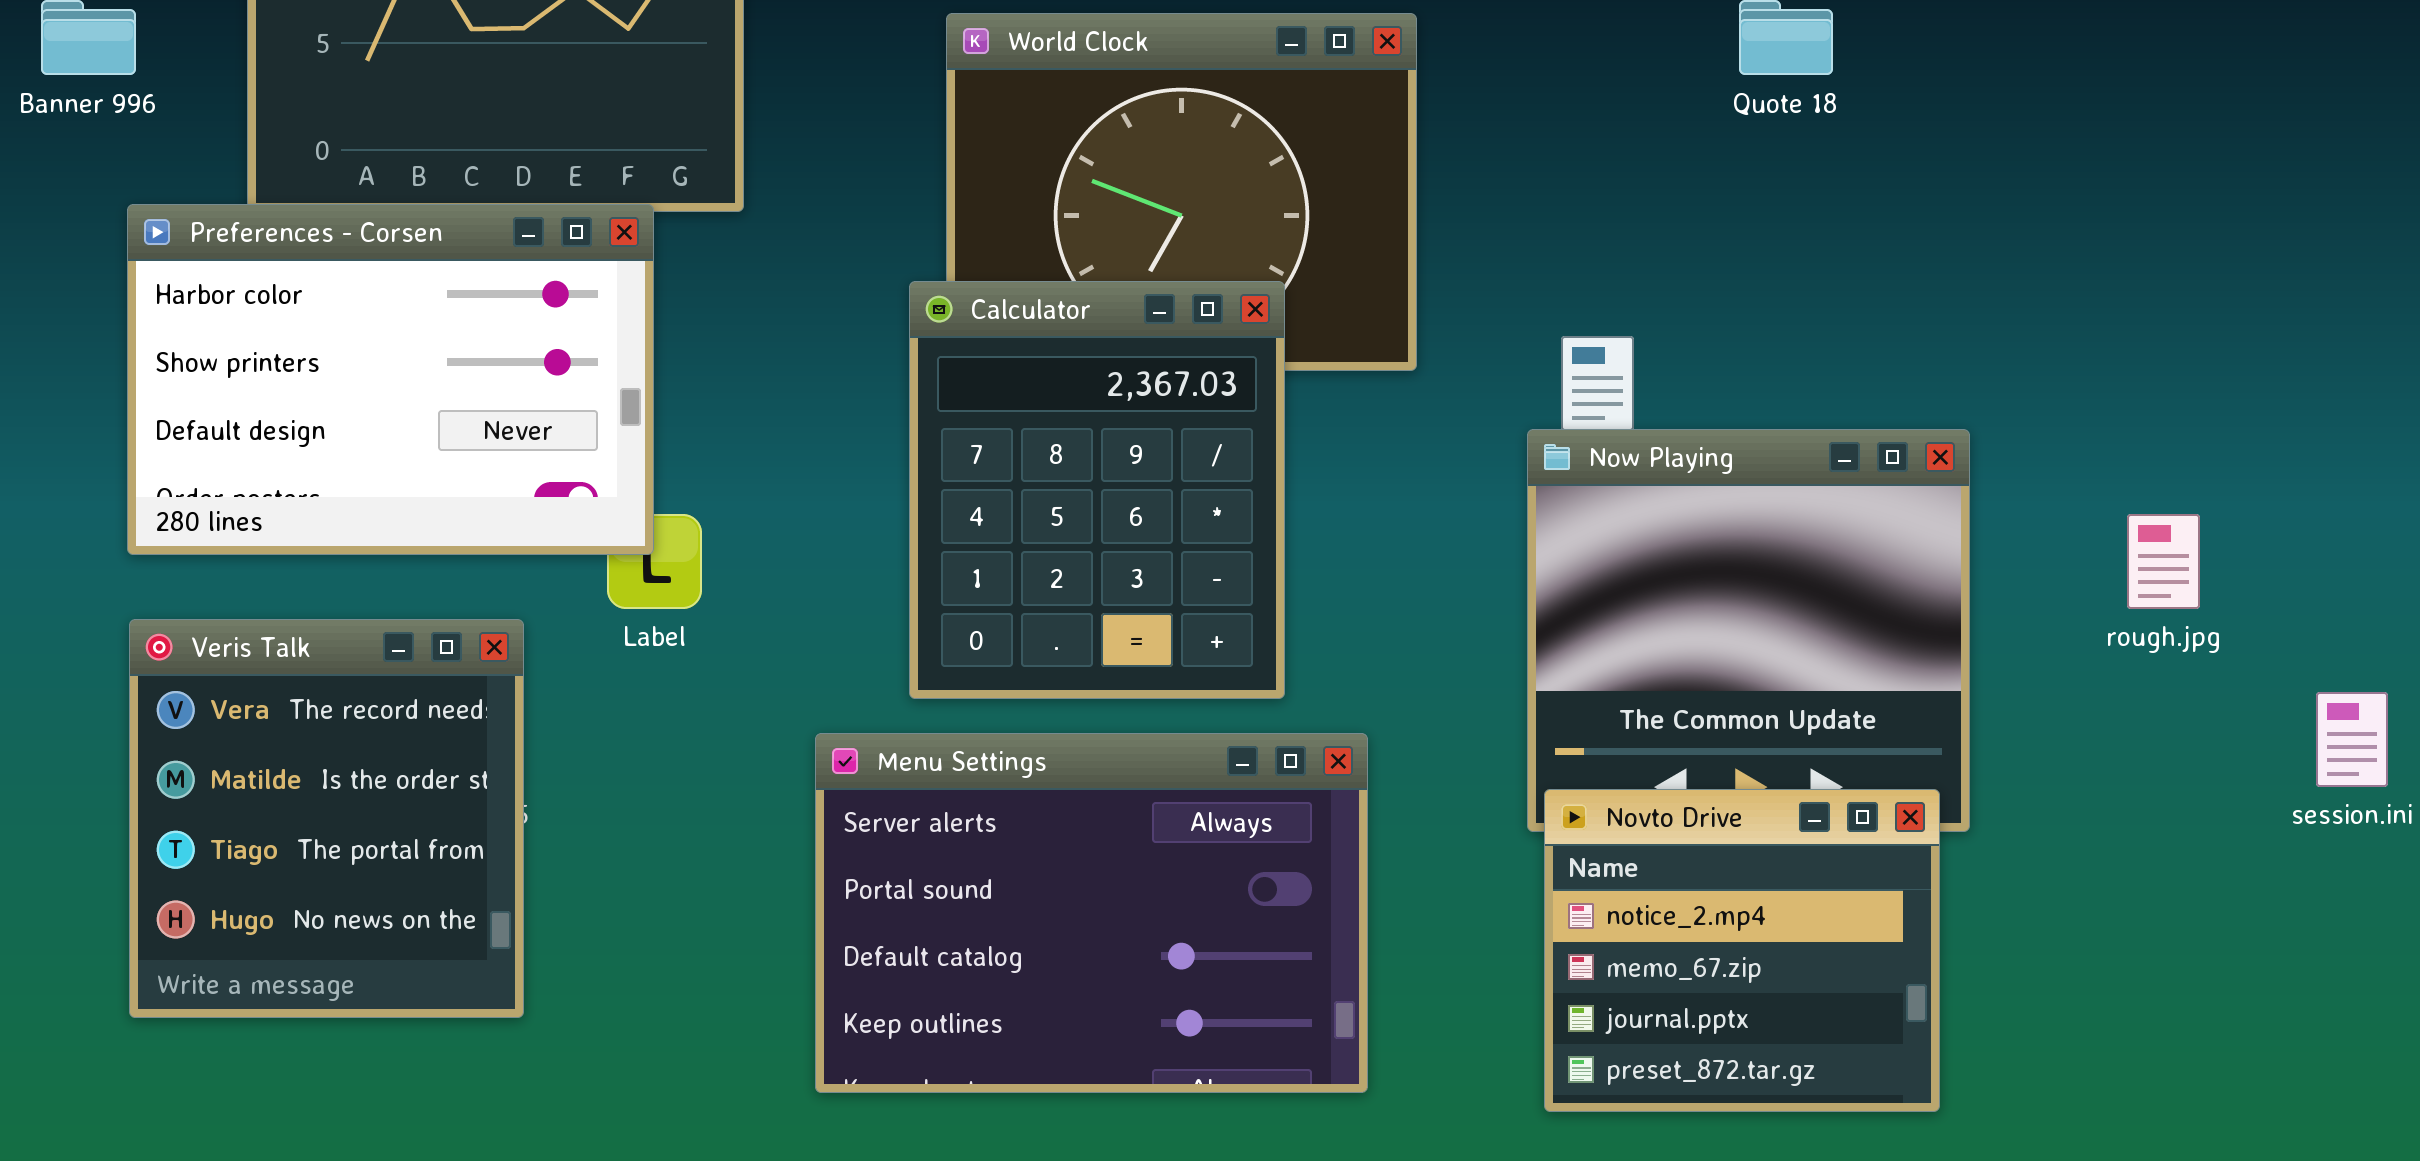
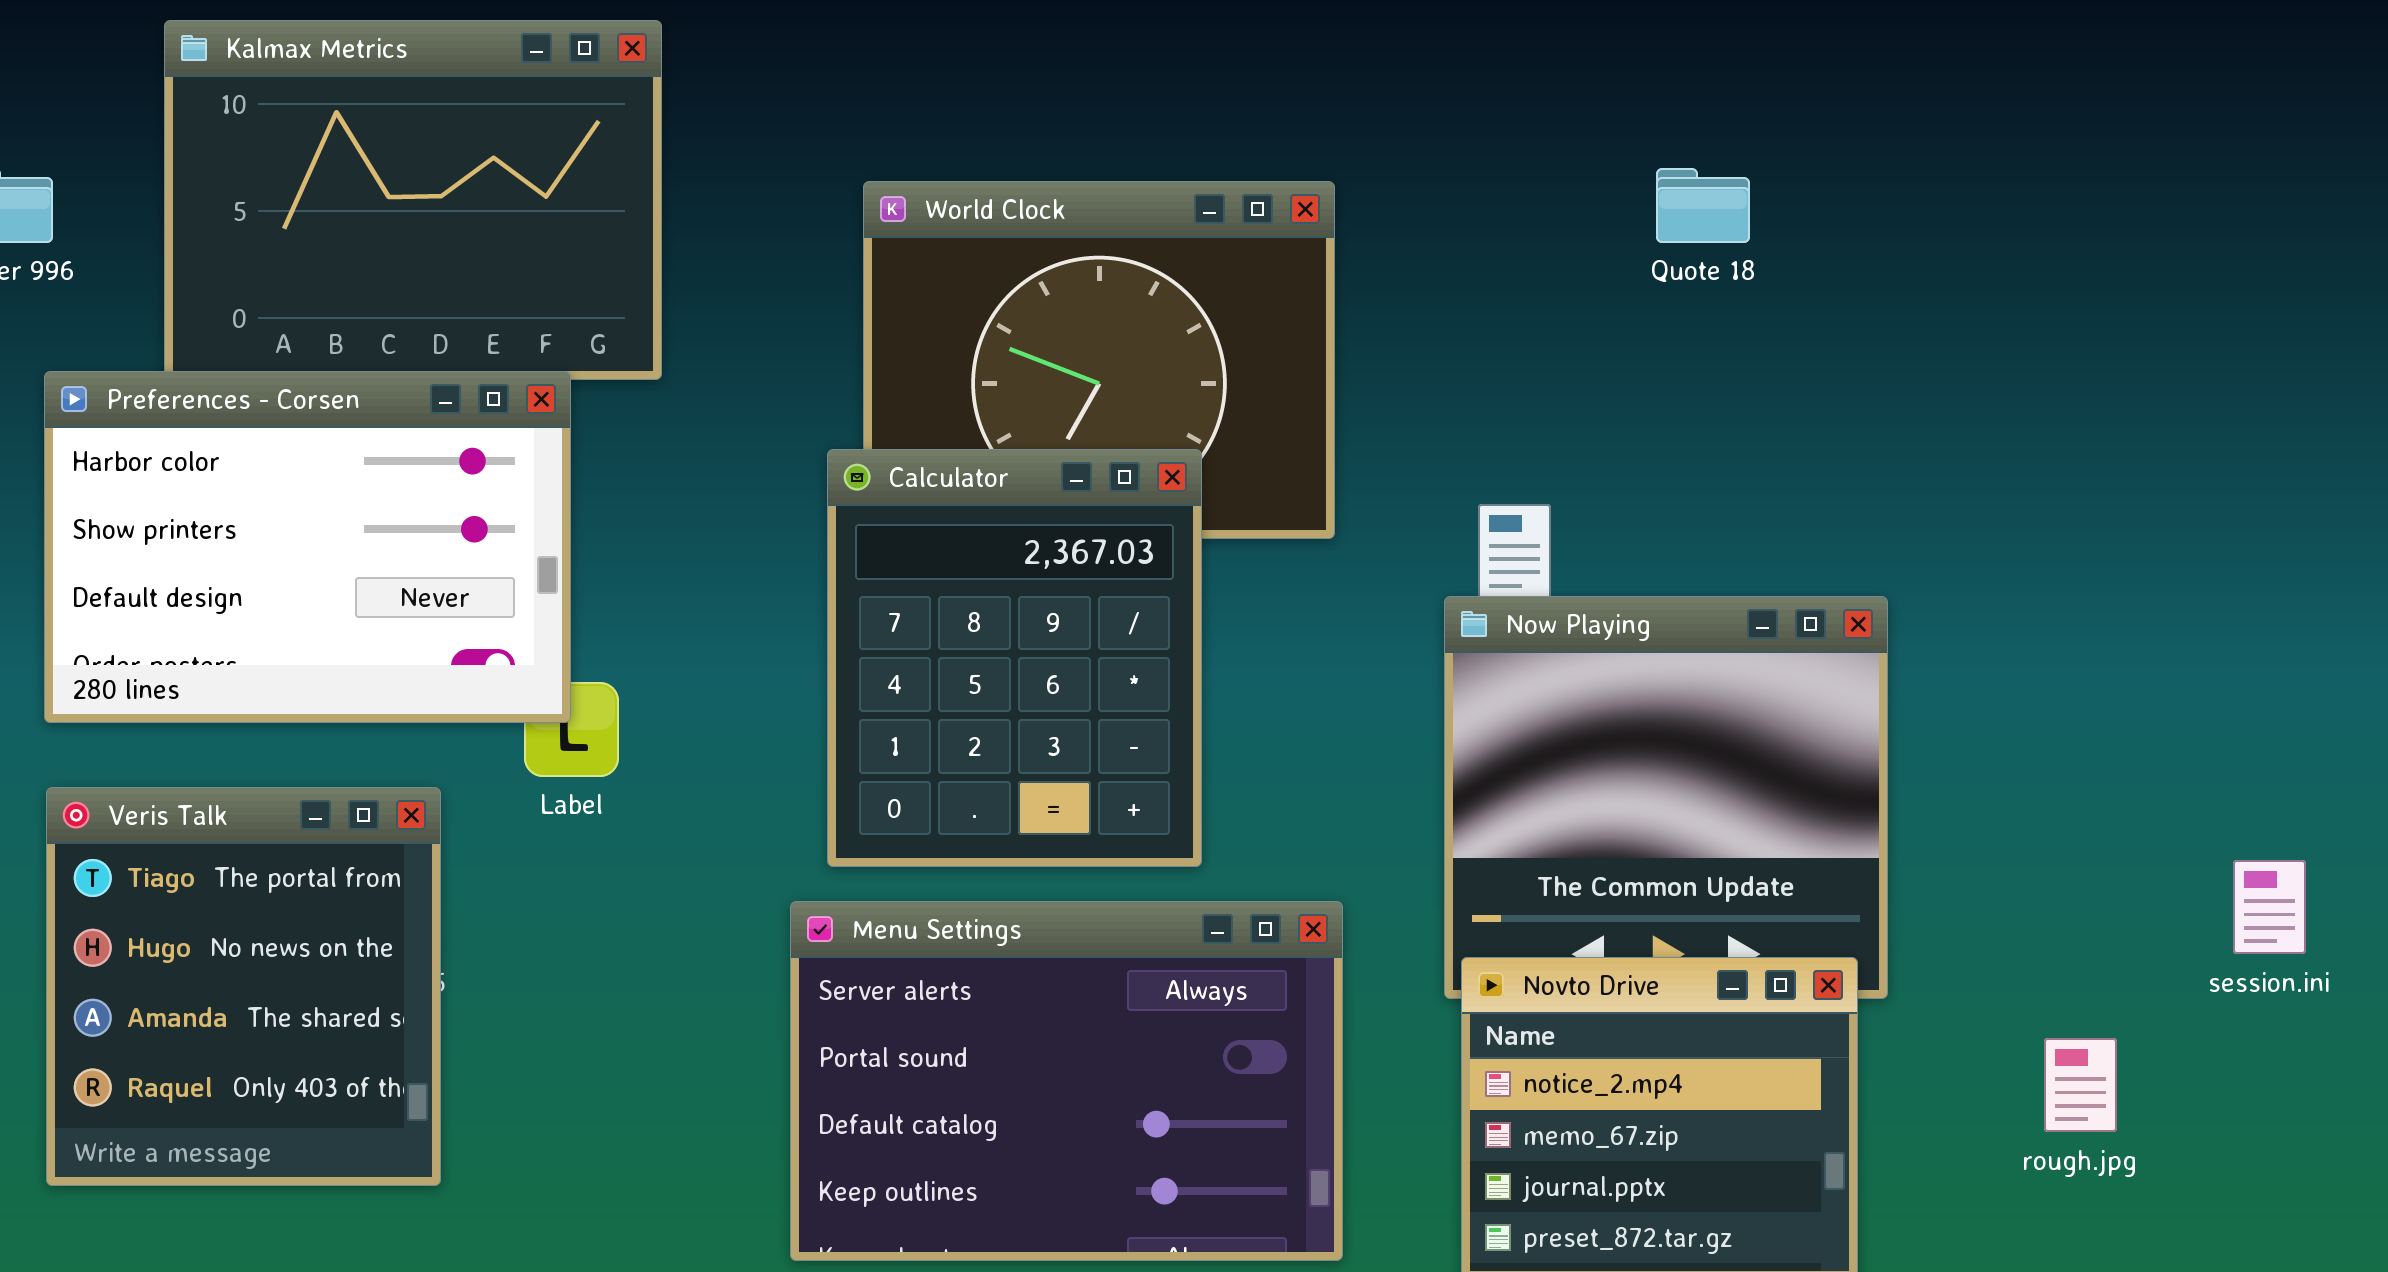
rough.jpg: [2127,514,2200,609] -> [2044,1038,2117,1132], moved
Veris Talk: [129,619,524,1018] -> [46,787,441,1186], scrolled down 2 rows
Menu Settings: [815,733,1368,1093] -> [790,901,1343,1261], moved

